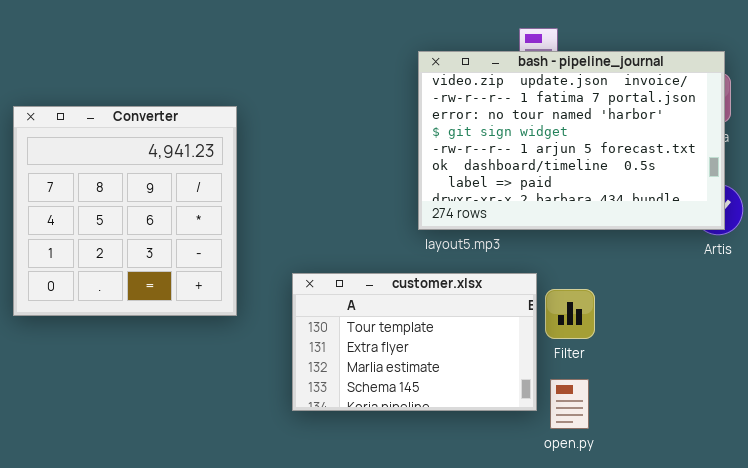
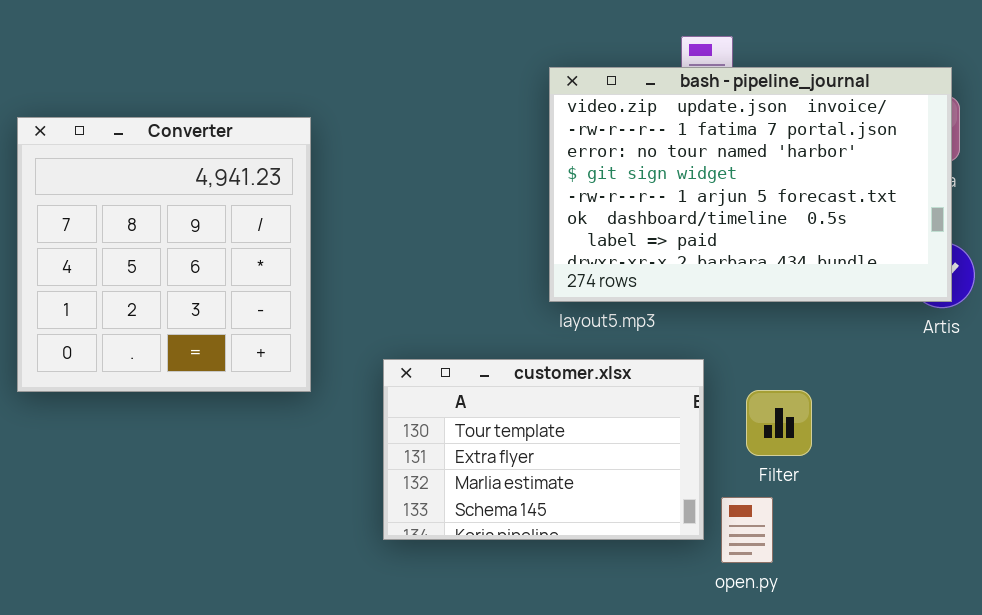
Converter: [13,106,237,316] -> [17,117,311,392], moved
Filter: [545,289,595,339] -> [746,390,812,456], moved

